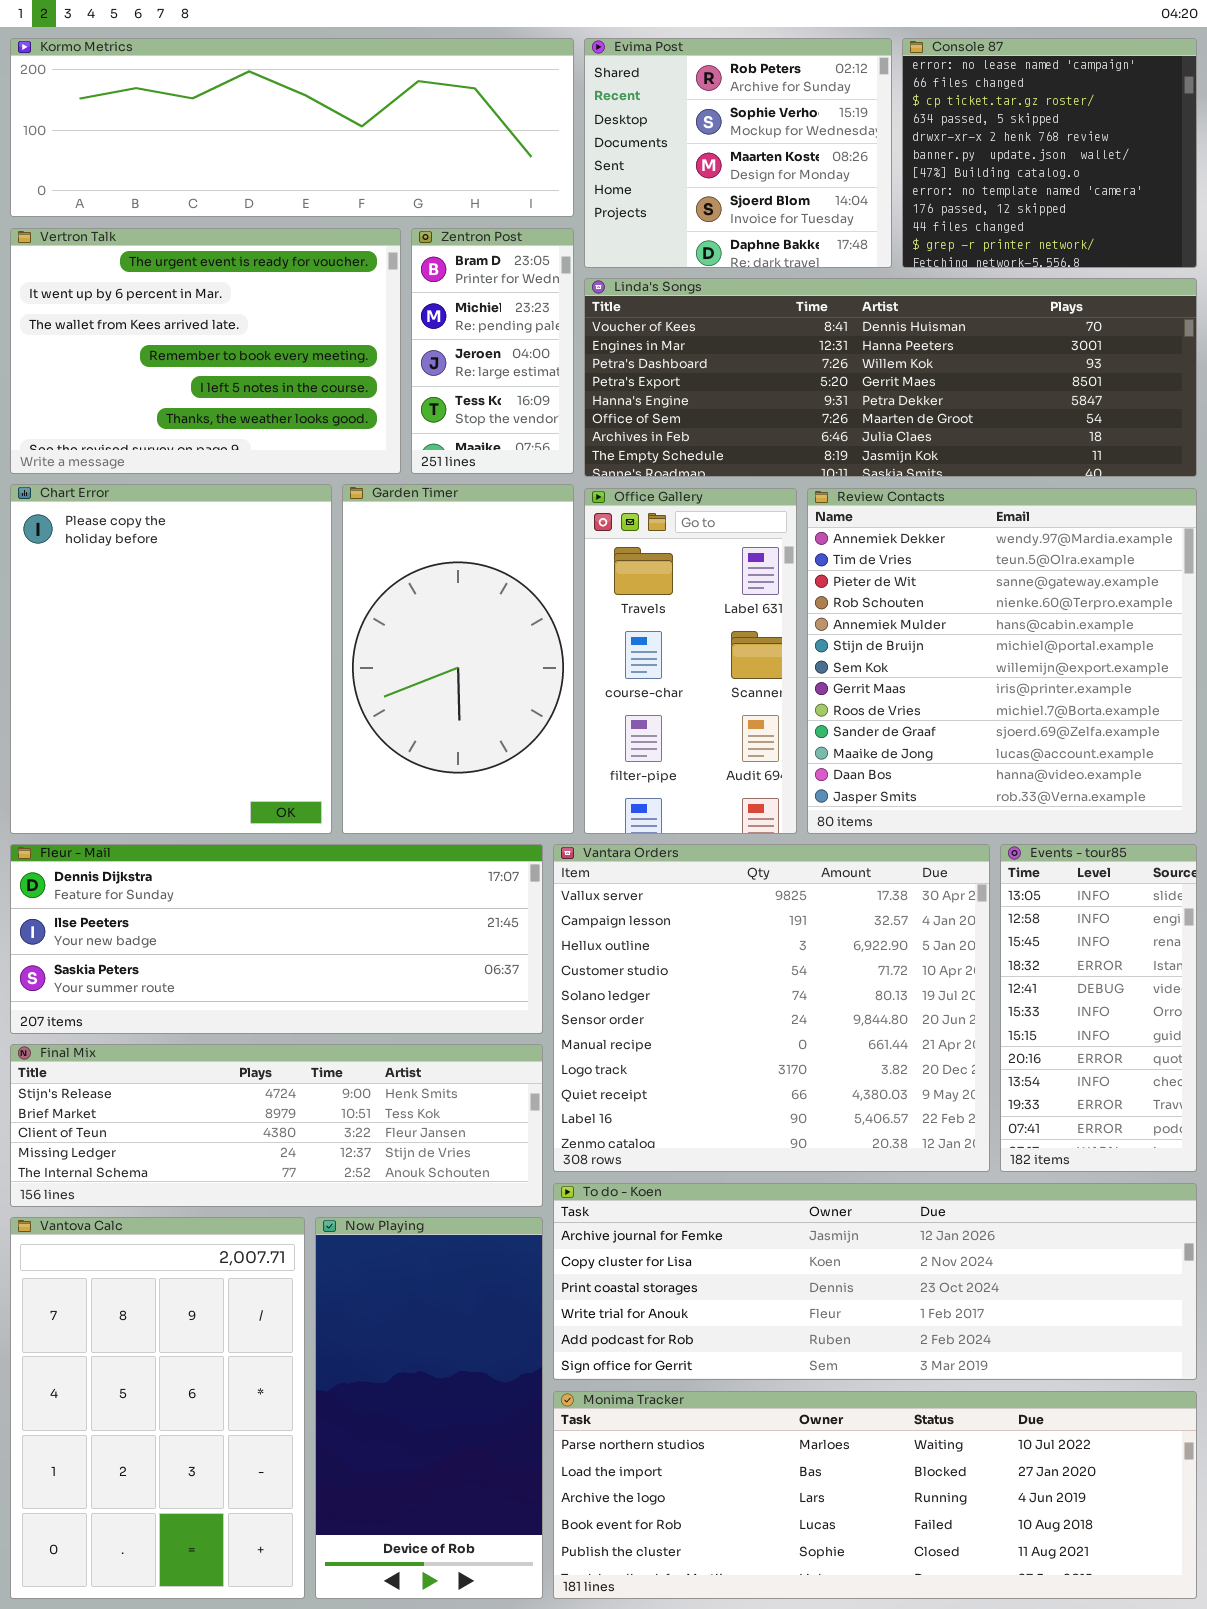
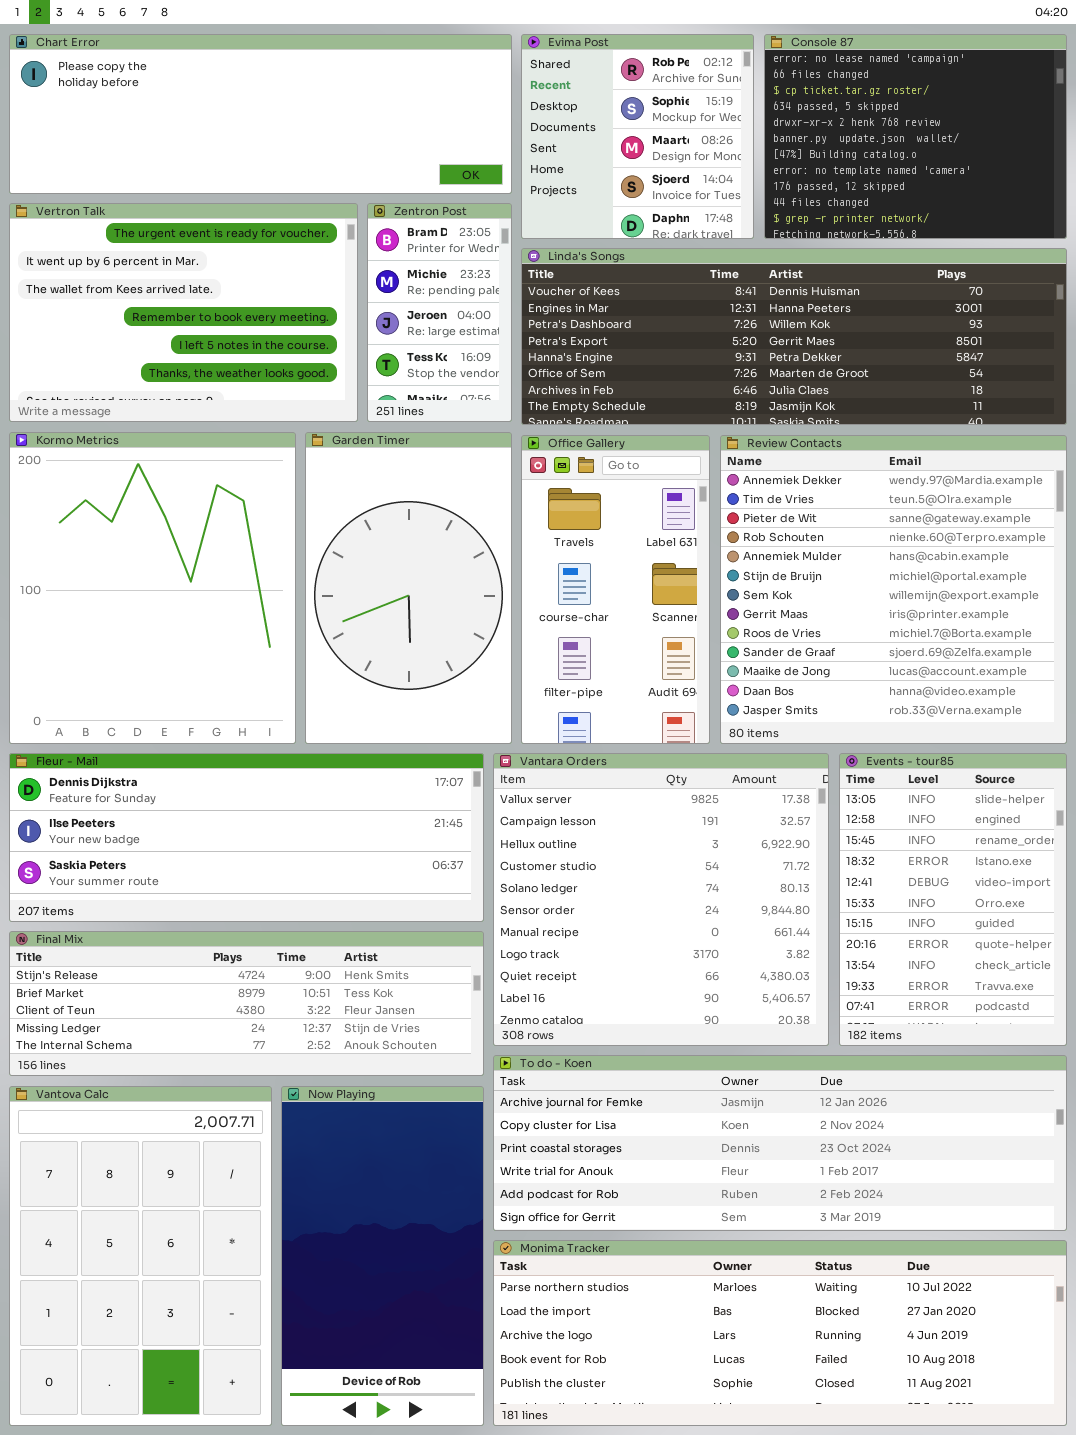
Kormo Metrics: [10,38,574,217] -> [9,432,296,744], moved, resized
Evima Post: [584,38,892,268] -> [521,34,754,239], resized
Console 87: [902,38,1197,268] -> [764,34,1067,239], resized
Chart Error: [10,484,332,834] -> [9,34,512,194], moved, resized
Vantara Orders: [553,844,990,1172] -> [493,753,829,1046], resized
Events - tour85: [1000,844,1197,1172] -> [839,753,1067,1046], resized

